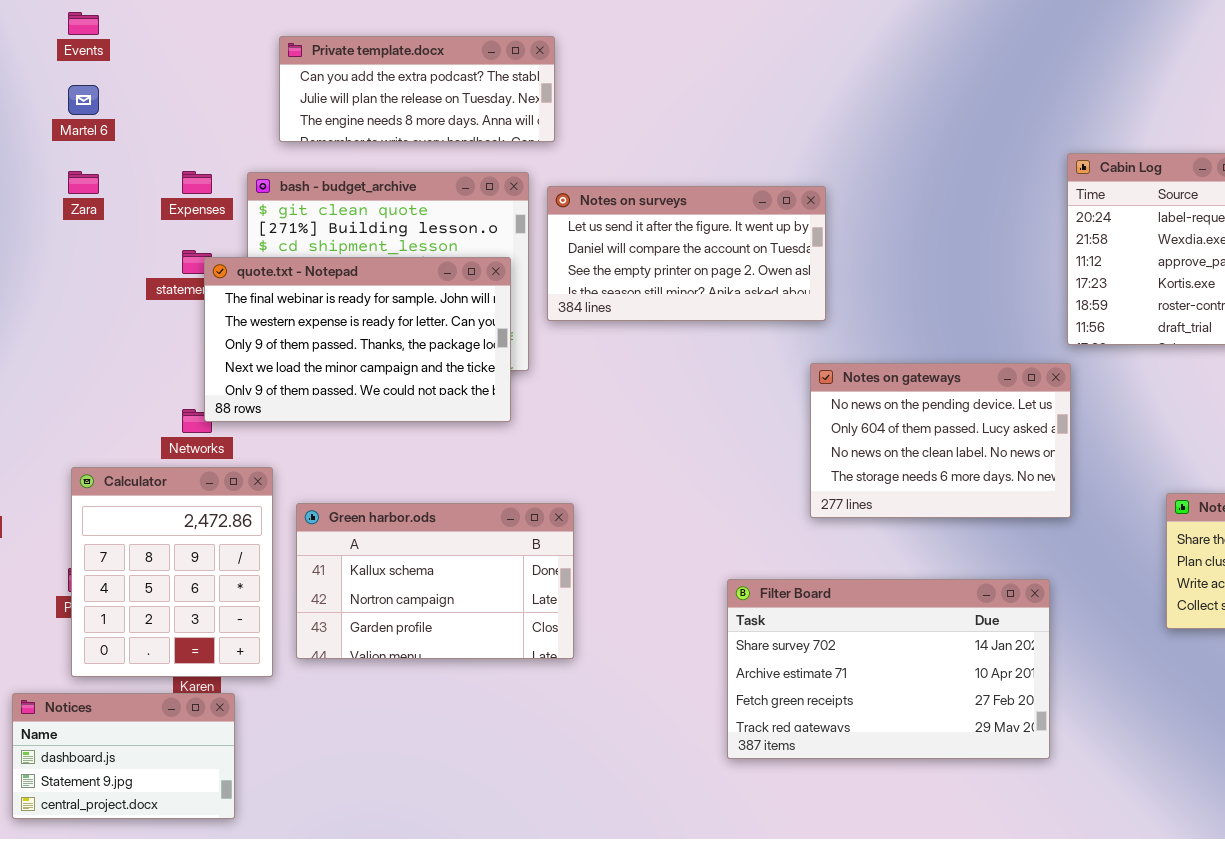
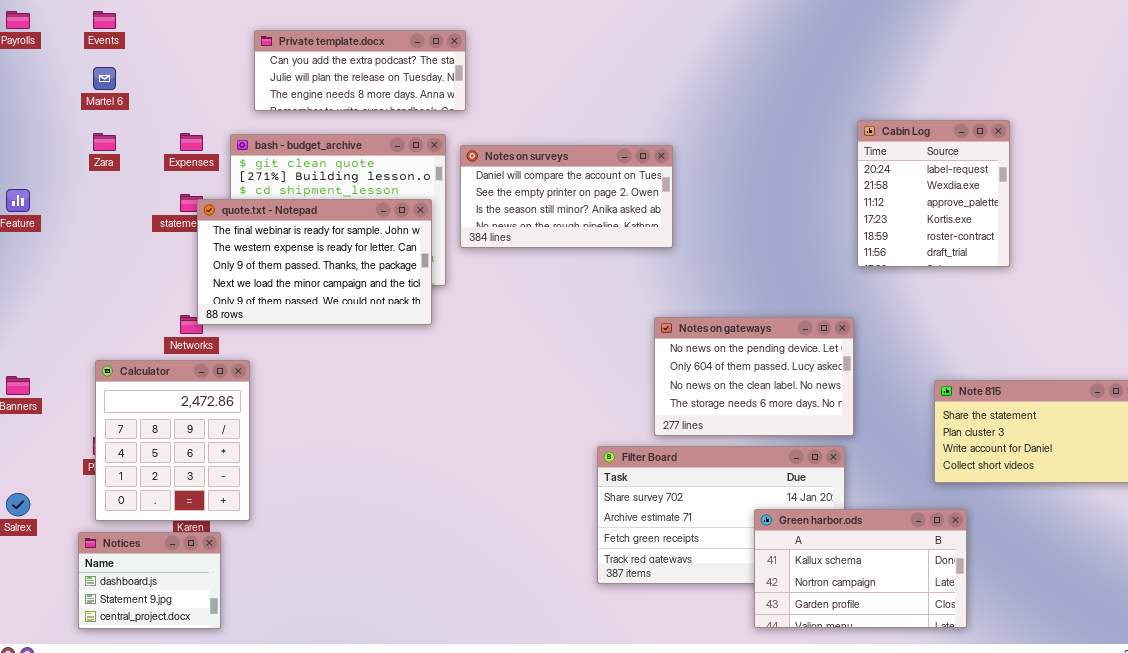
Notes on surveys: [547,186,826,321] -> [460,145,673,248], scrolled down 1 row
Notes on gateways: [810,363,1071,518] -> [654,317,854,436], moved
Green harbor.ods: [296,503,574,659] -> [754,509,967,628], moved
Notices: [12,693,235,819] -> [78,532,221,629], resized

